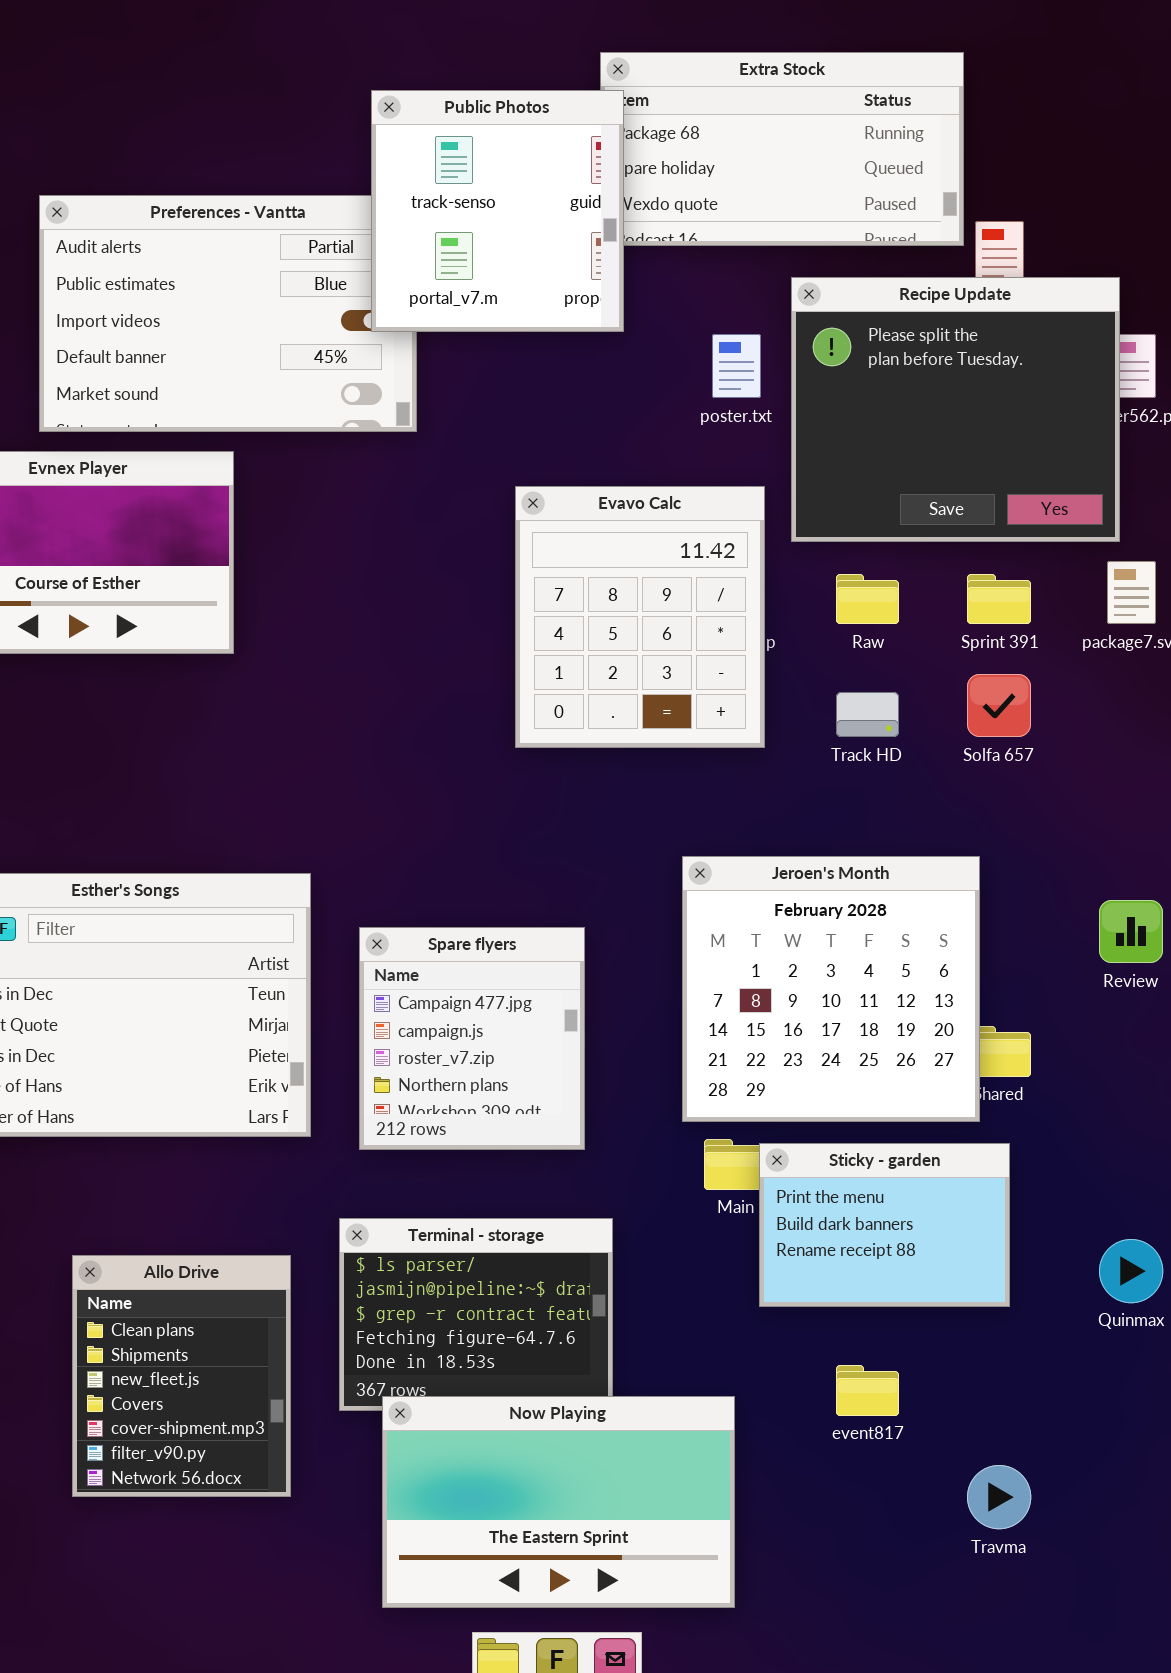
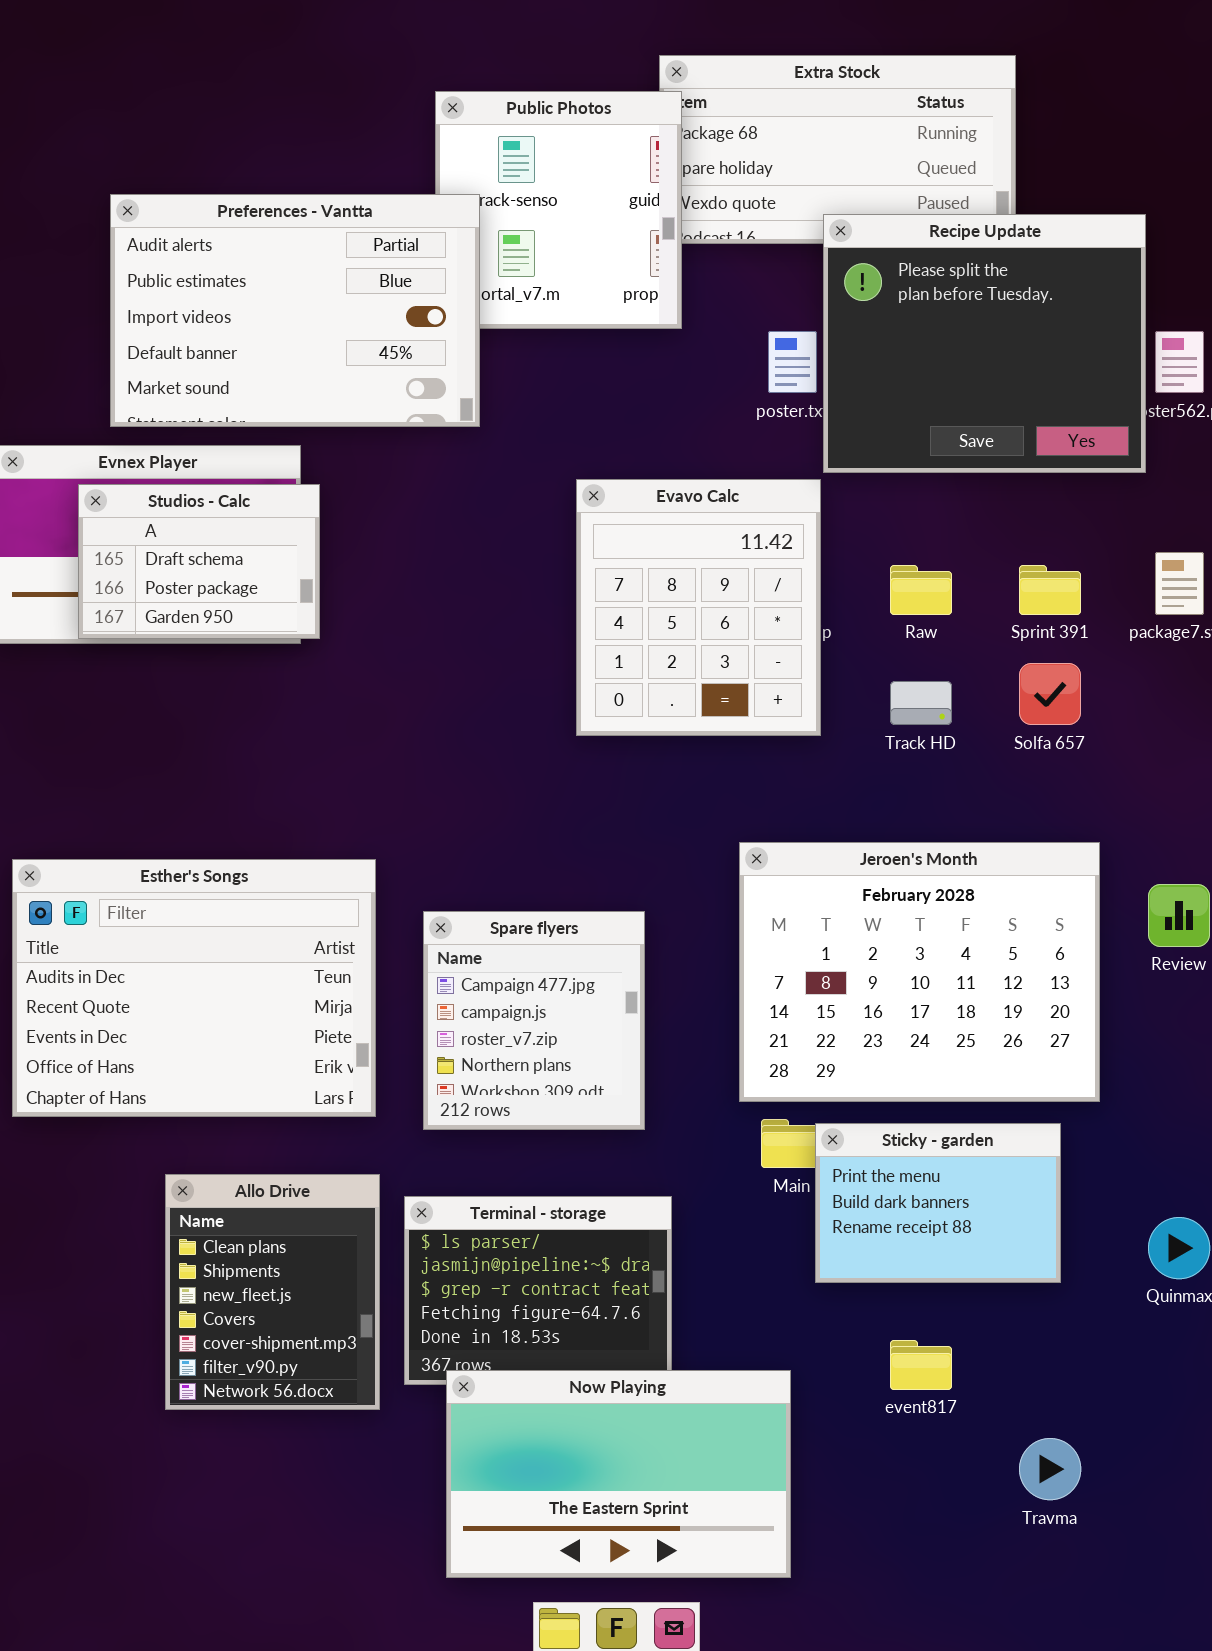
Preferences - Vantta: [39,195,417,432] -> [110,194,480,427], raised
Recipe Update: [791,277,1120,542] -> [823,214,1146,473], moved
Studios - Calc: none -> [78,484,320,639], opened
Jeroen's Month: [682,856,980,1122] -> [739,842,1100,1102], resized
Allo Drive: [72,1255,291,1497] -> [165,1174,380,1410], moved

